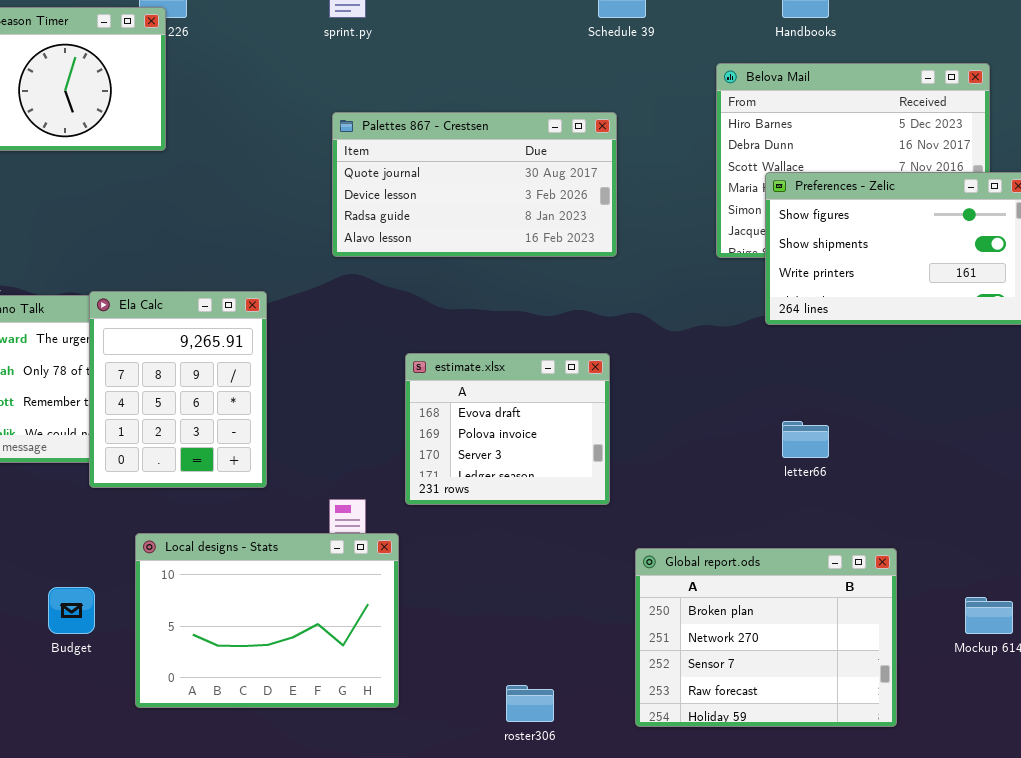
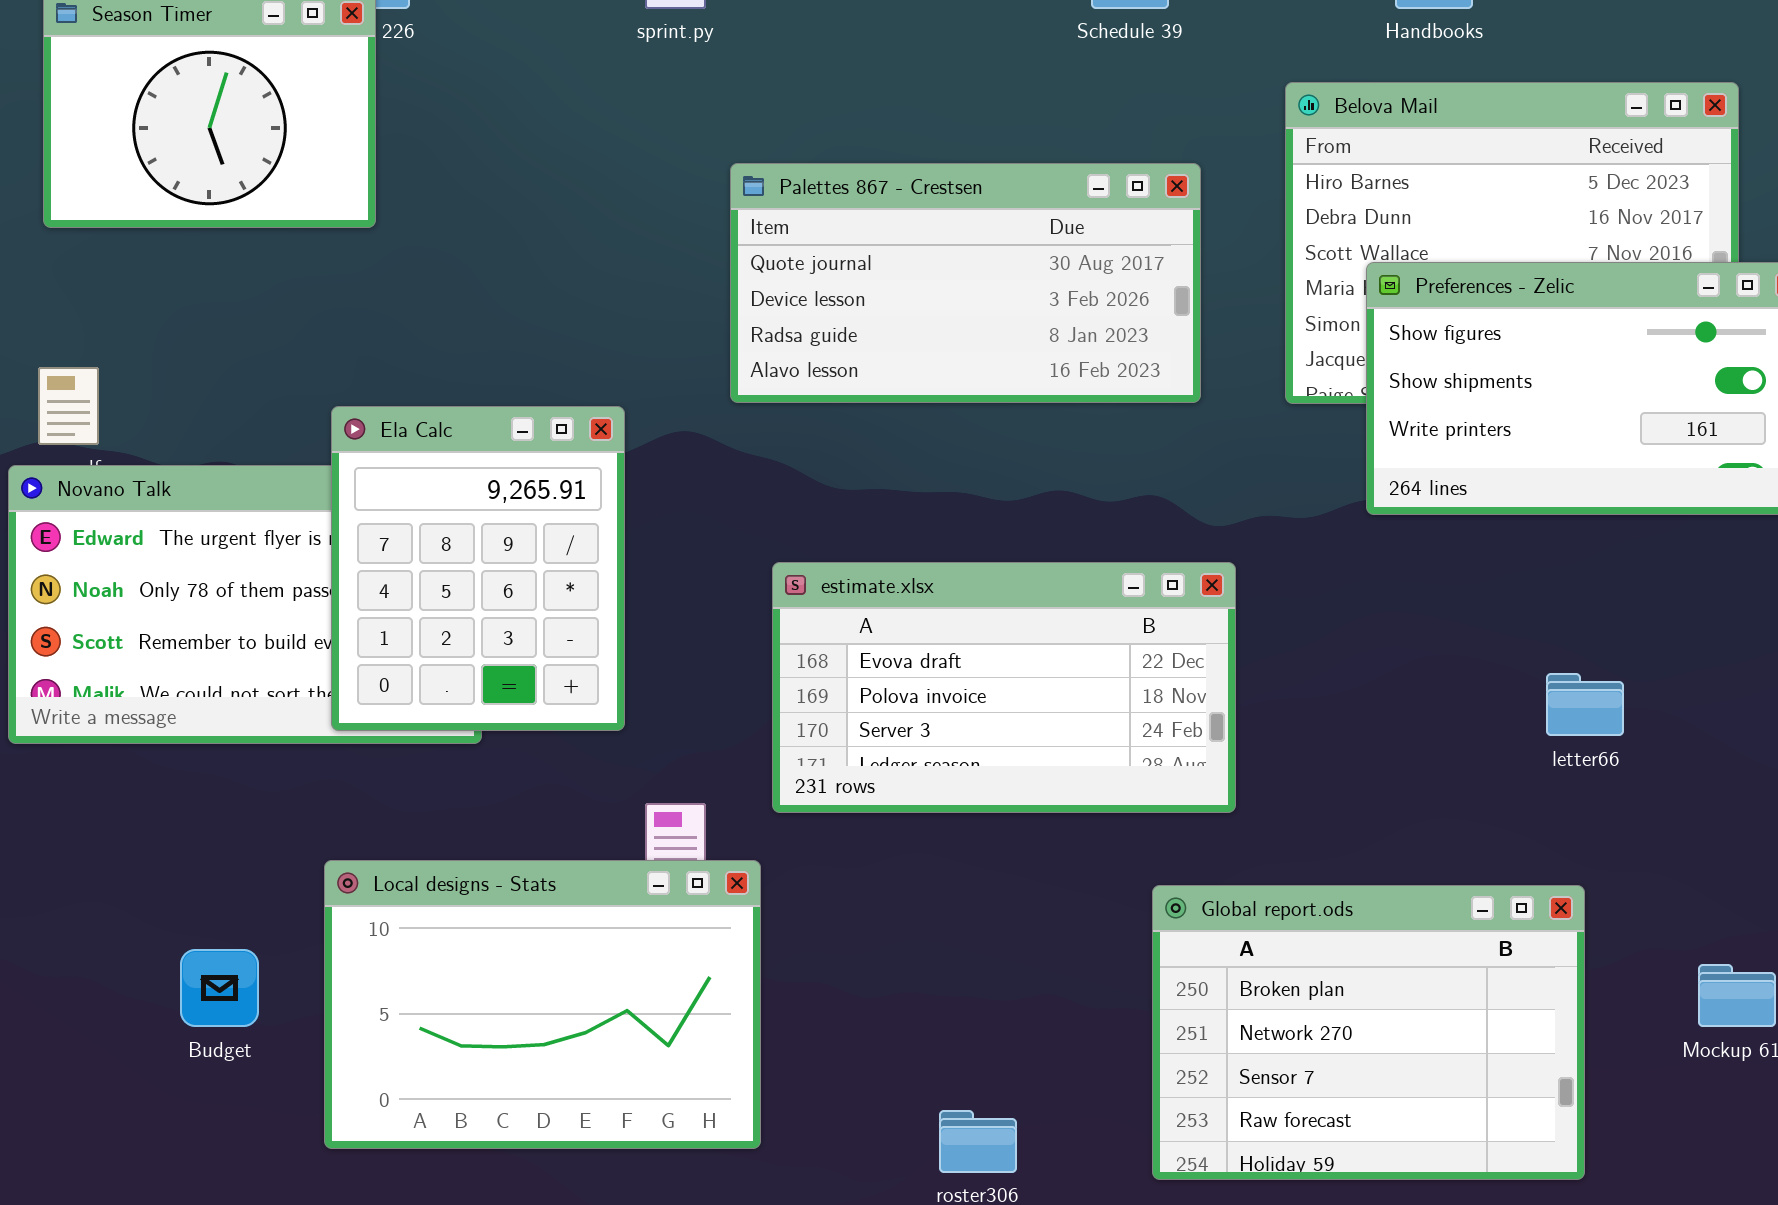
Palettes 867 - Crestsen: [332,112,617,257] -> [730,163,1201,403], moved
Ela Calc: [89,291,267,488] -> [331,406,625,731], moved
estimate.xlsx: [405,353,610,505] -> [772,562,1236,813], resized
letter66: [782,421,829,458] -> [1546,673,1624,736], moved

